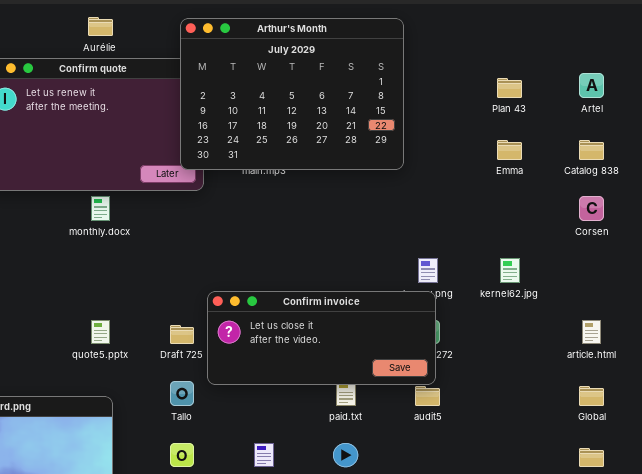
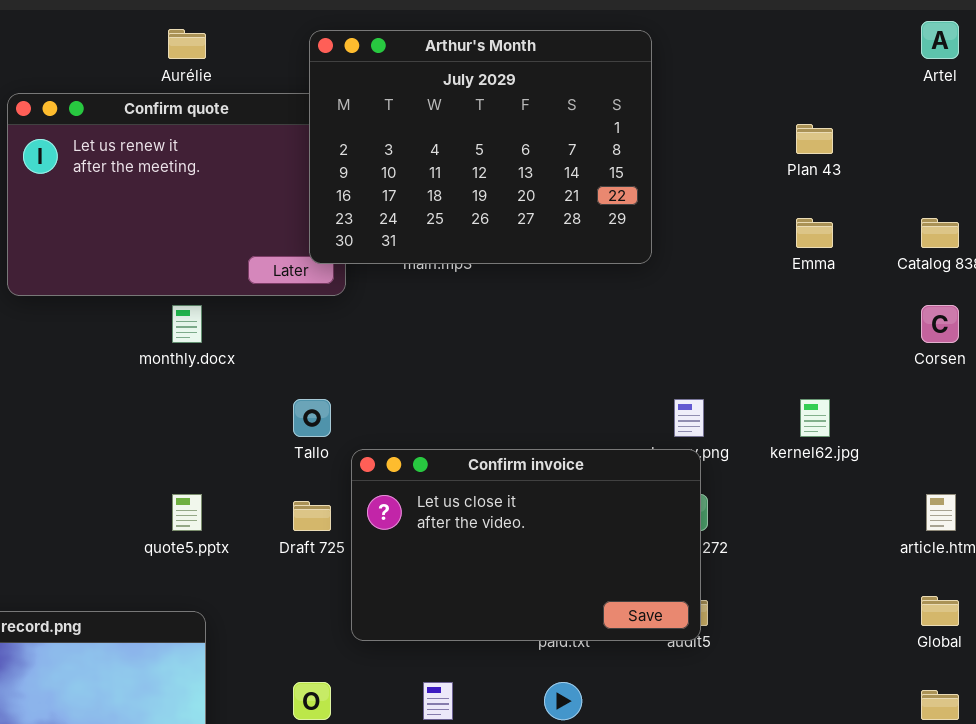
Artel: [579,73,604,98] -> [921,21,959,59], moved
Confirm invoice: [207,291,436,385] -> [351,449,701,641], resized
Tallo: [170,381,194,406] -> [293,399,331,437], moved

